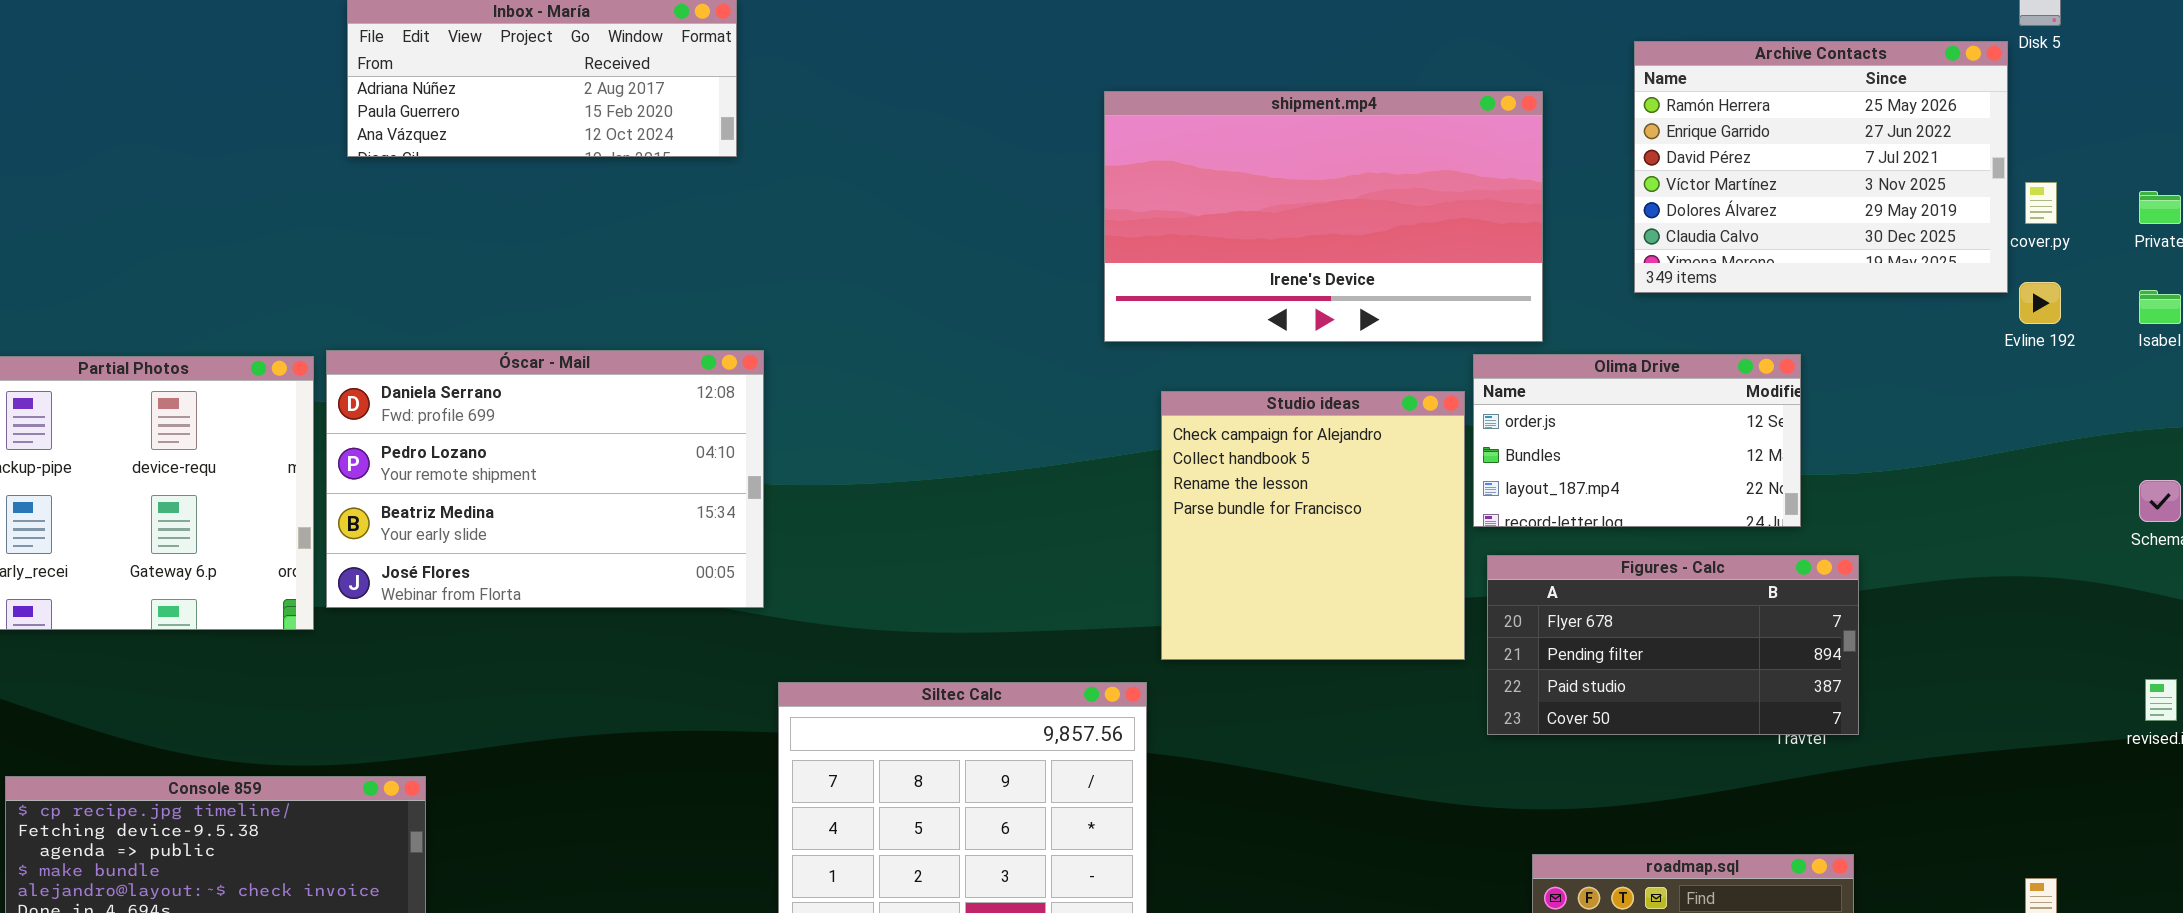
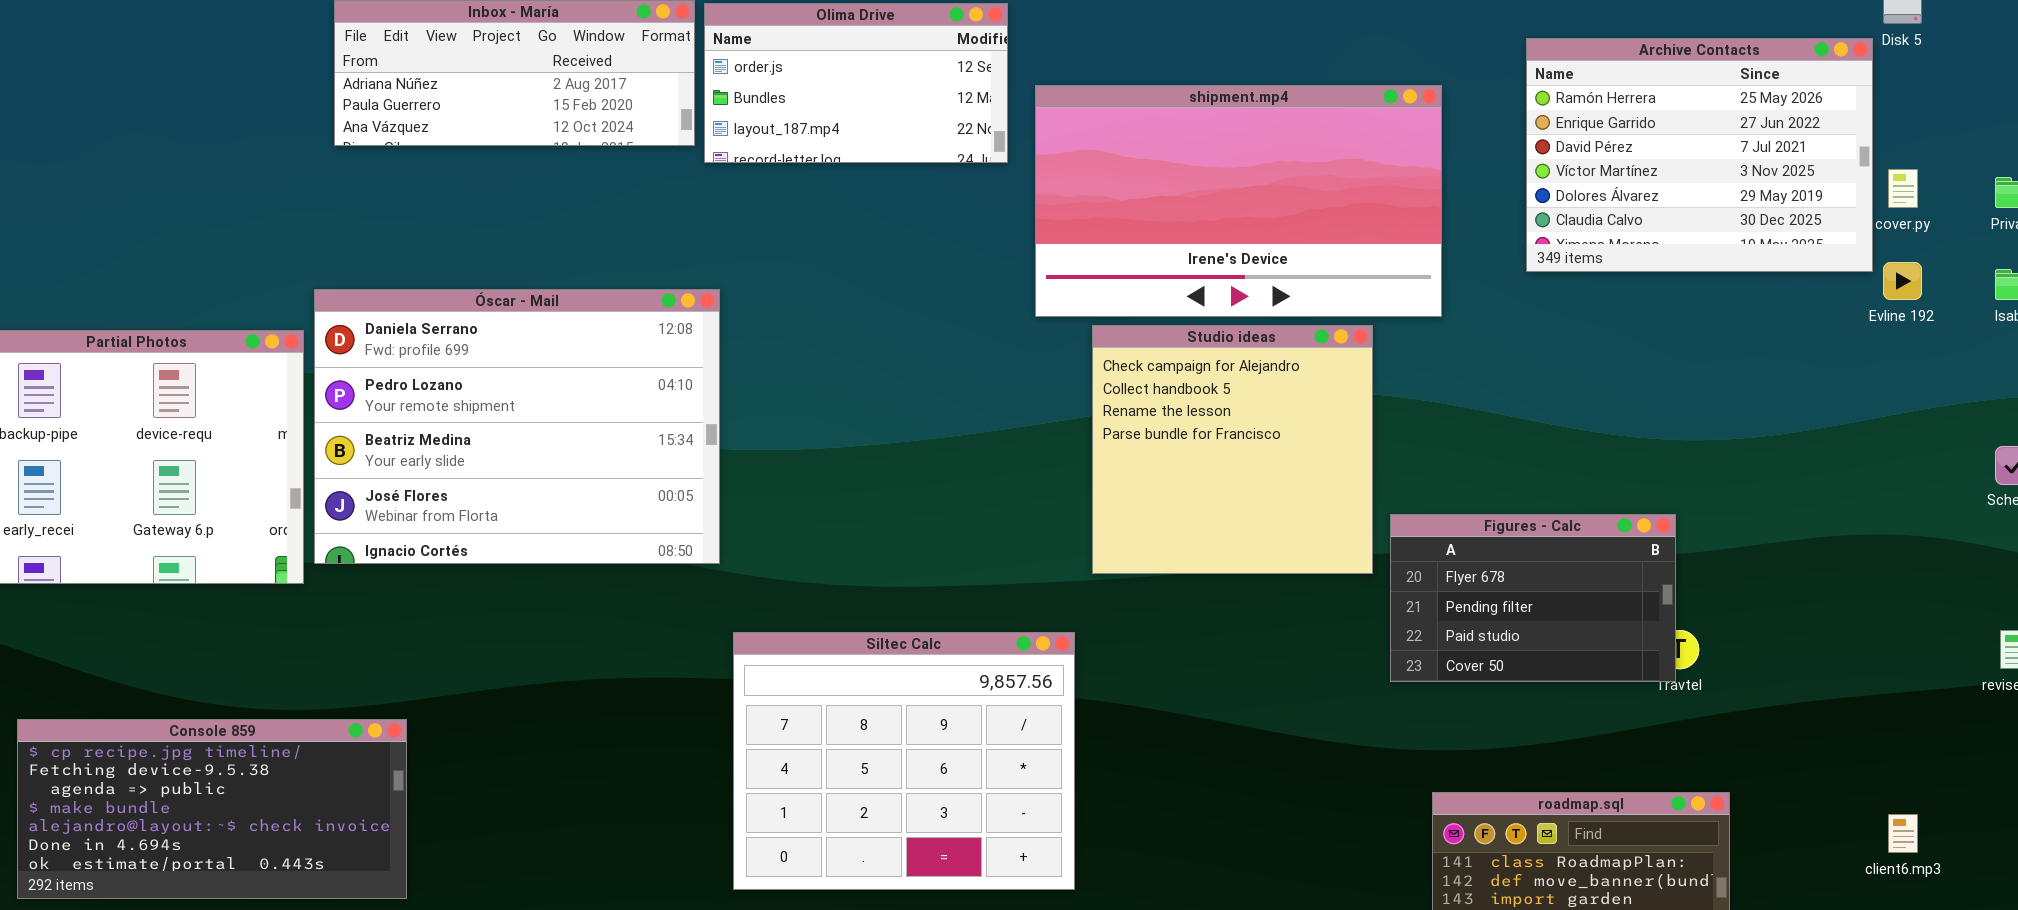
Óscar - Mail: [326,350,764,608] -> [314,289,720,564], resized
Olima Drive: [1473,354,1801,527] -> [704,3,1008,163], moved
Studio ideas: [1161,391,1465,660] -> [1092,325,1373,574], moved
Figures - Calc: [1487,555,1859,735] -> [1390,514,1676,682], resized

